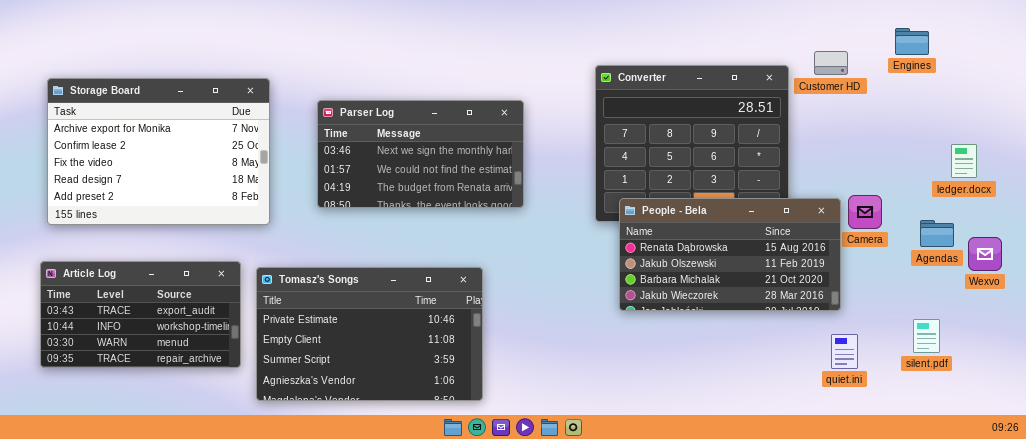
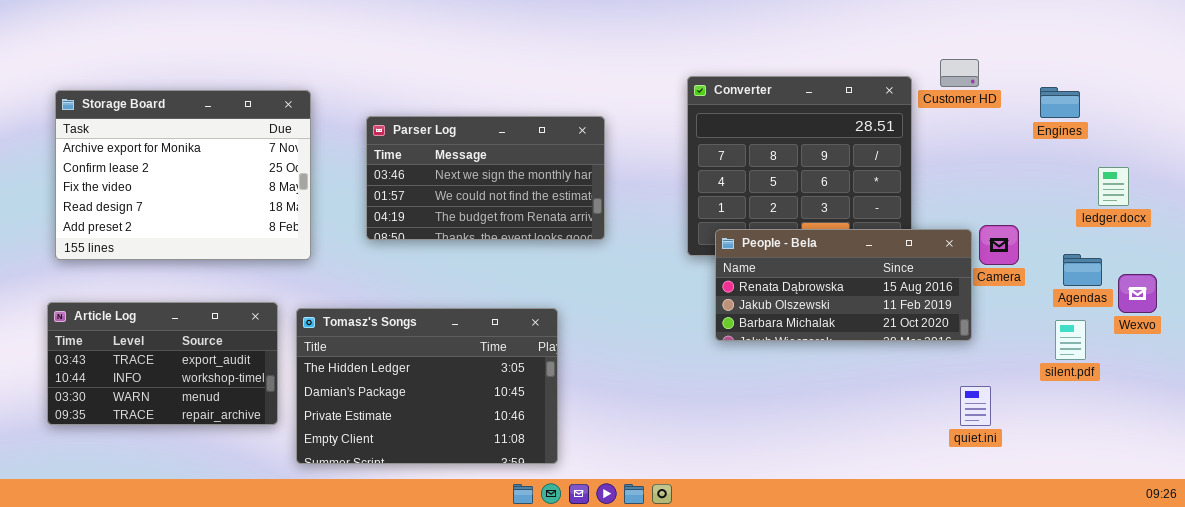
Engines: [895,28,929,55] -> [1040,87,1080,118], moved
People - Bela: [619,198,841,311] -> [715,229,972,341], resized
Tomasz's Songs: [256,267,483,401] -> [296,308,558,464], scrolled up 2 rows
silent.pdf: [913,319,940,353] -> [1055,320,1086,360], moved

